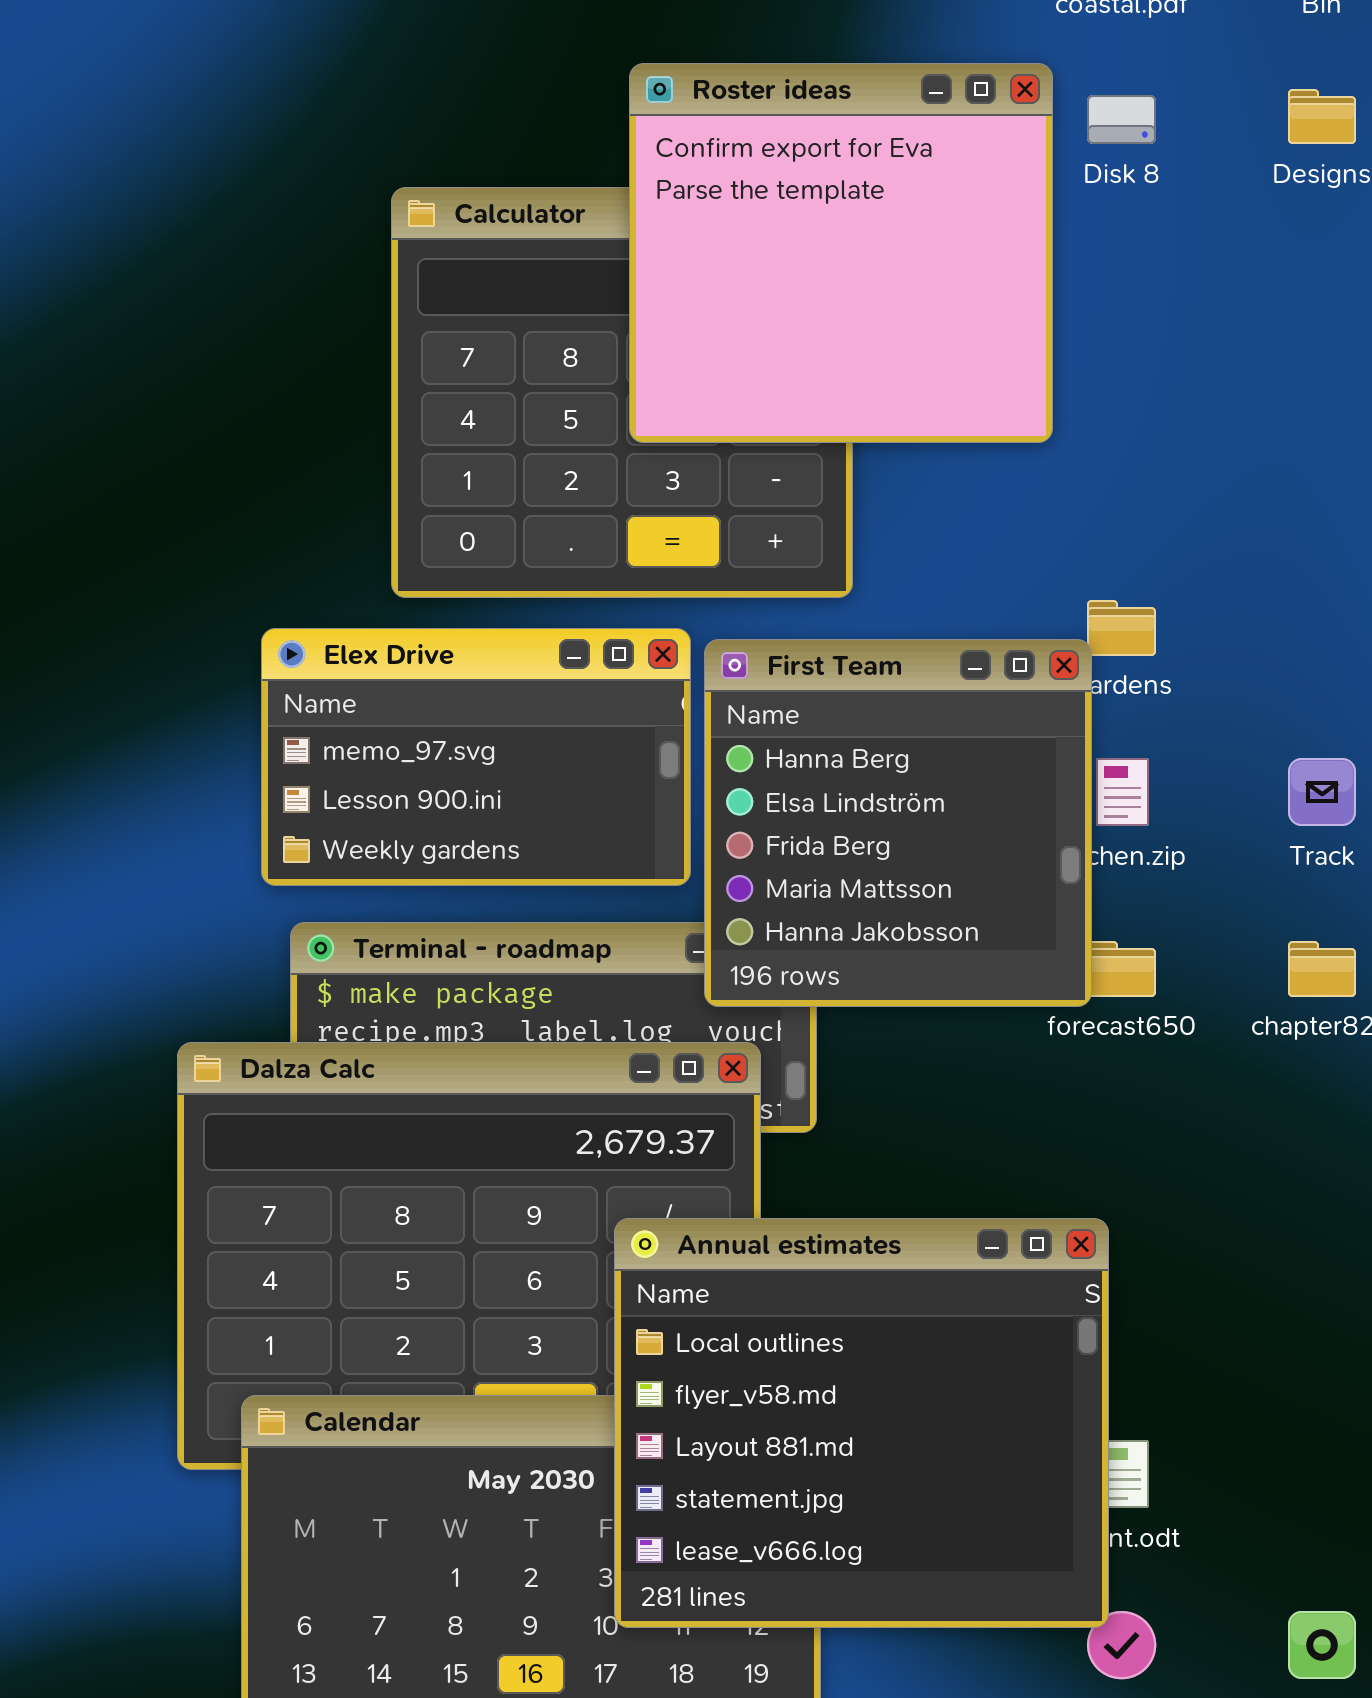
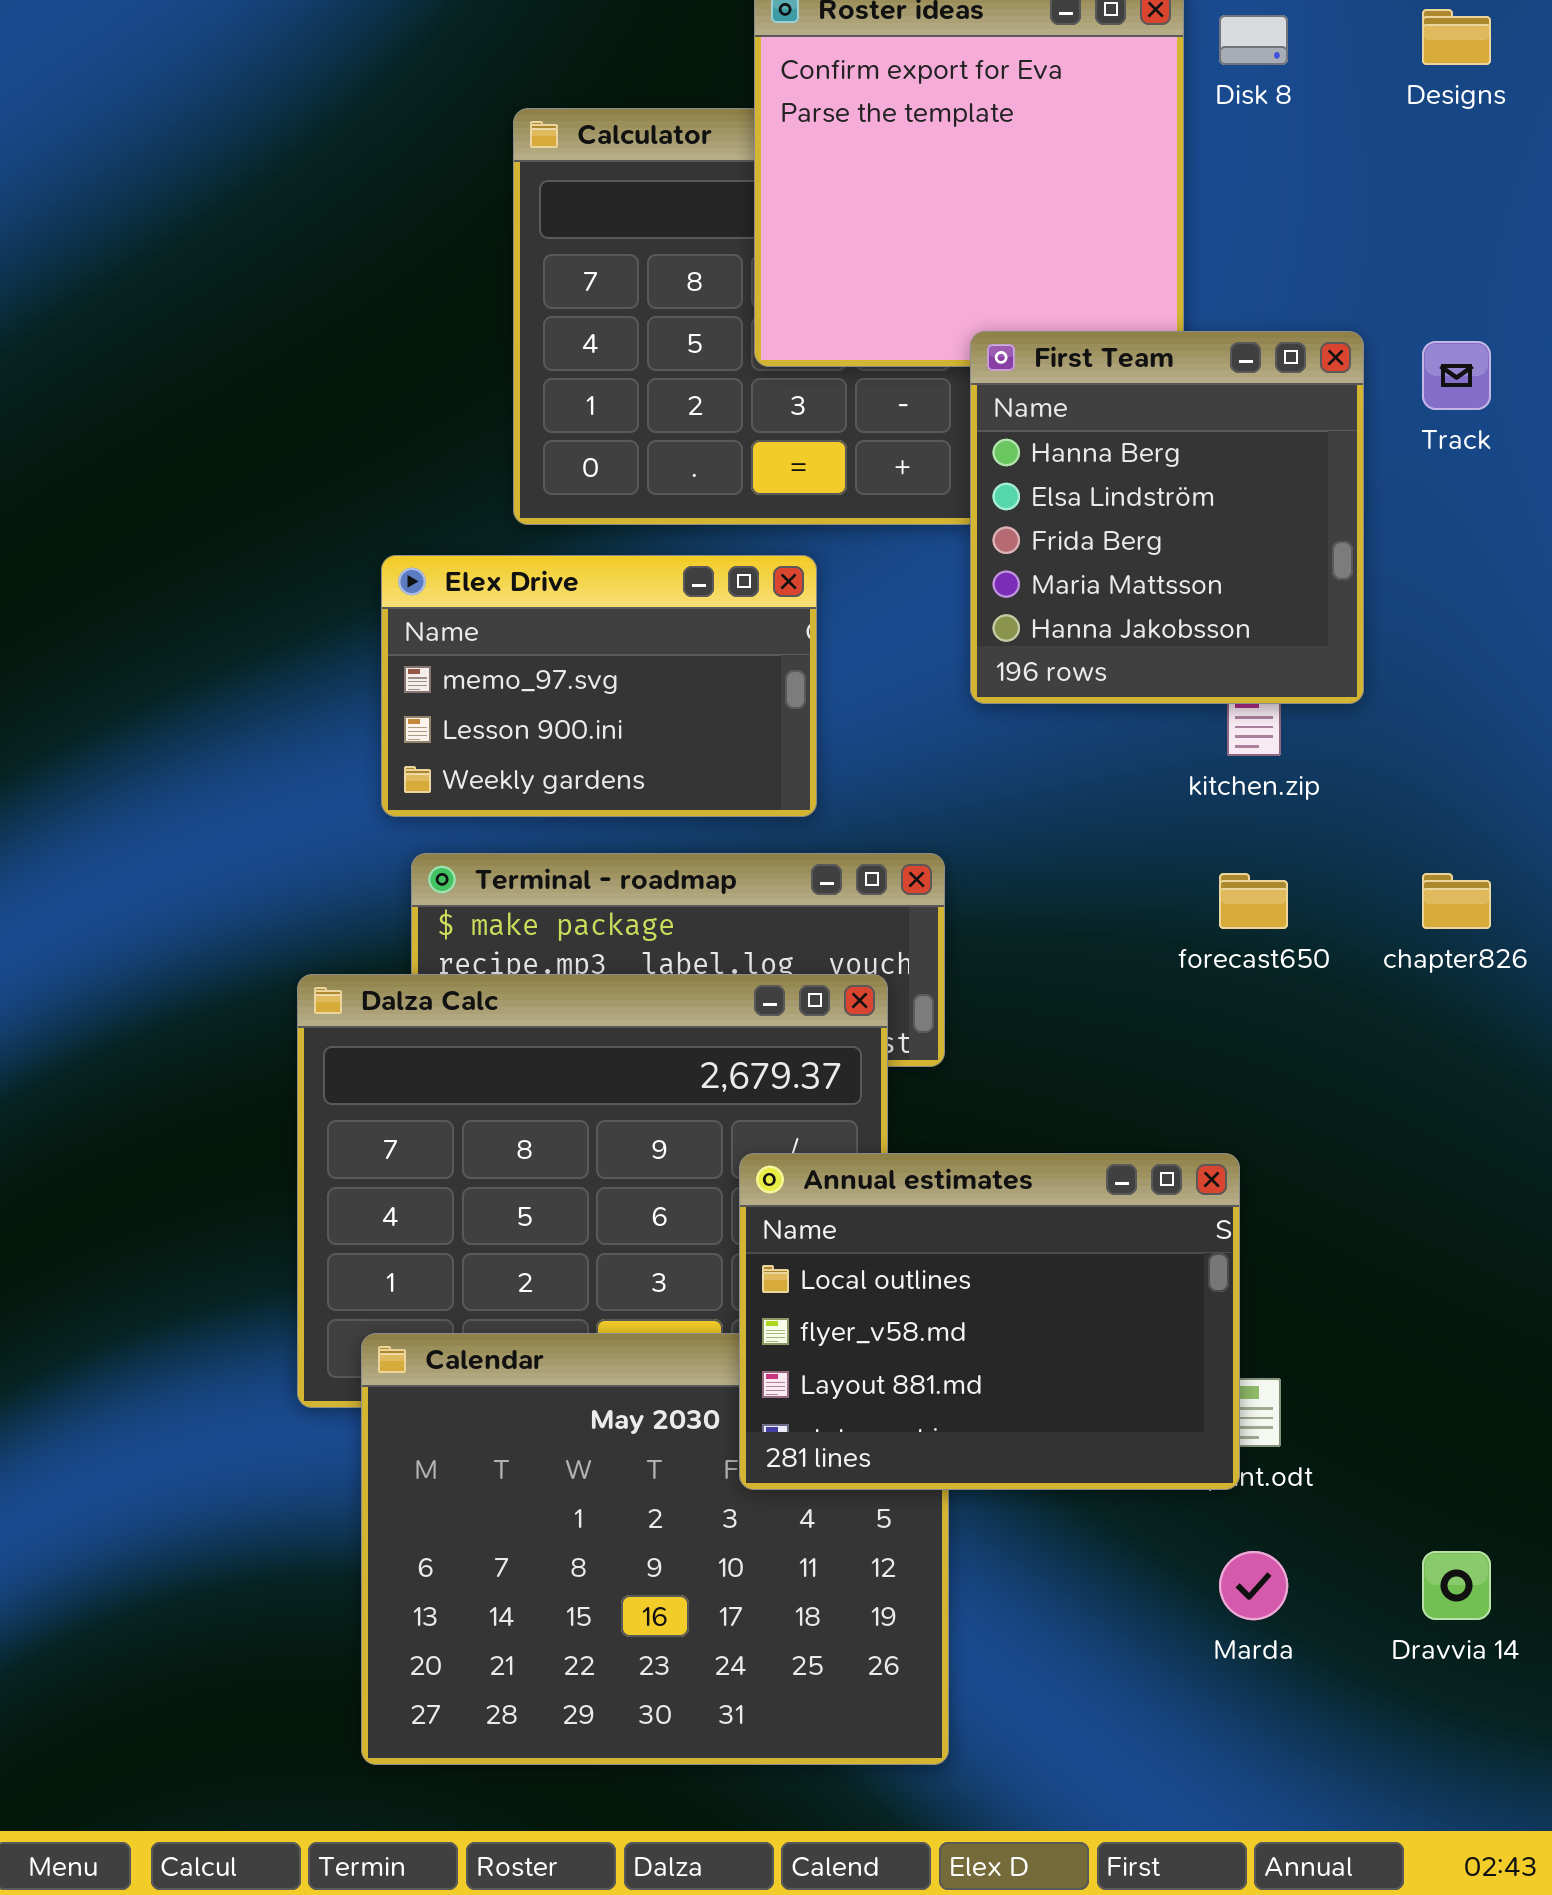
First Team: [704,639,1092,1007] -> [970,331,1364,704], moved
Track: [1288,758,1356,826] -> [1422,341,1491,410], moved
Annual estimates: [614,1218,1109,1628] -> [739,1153,1240,1490], resized

